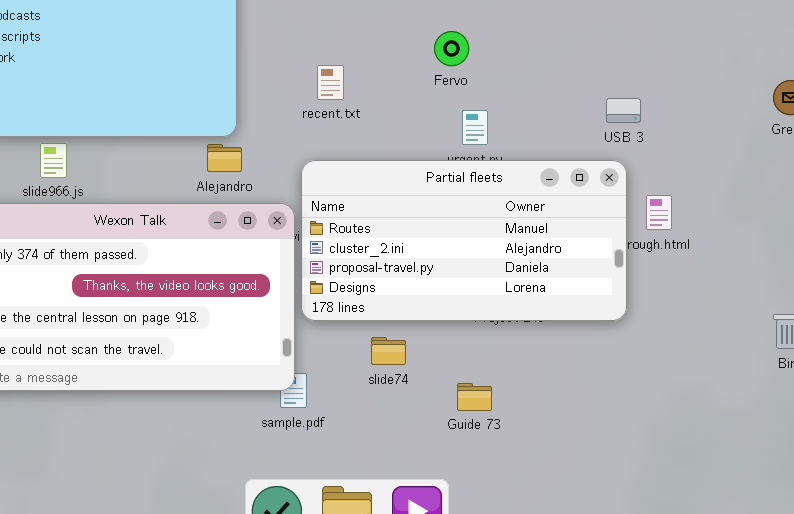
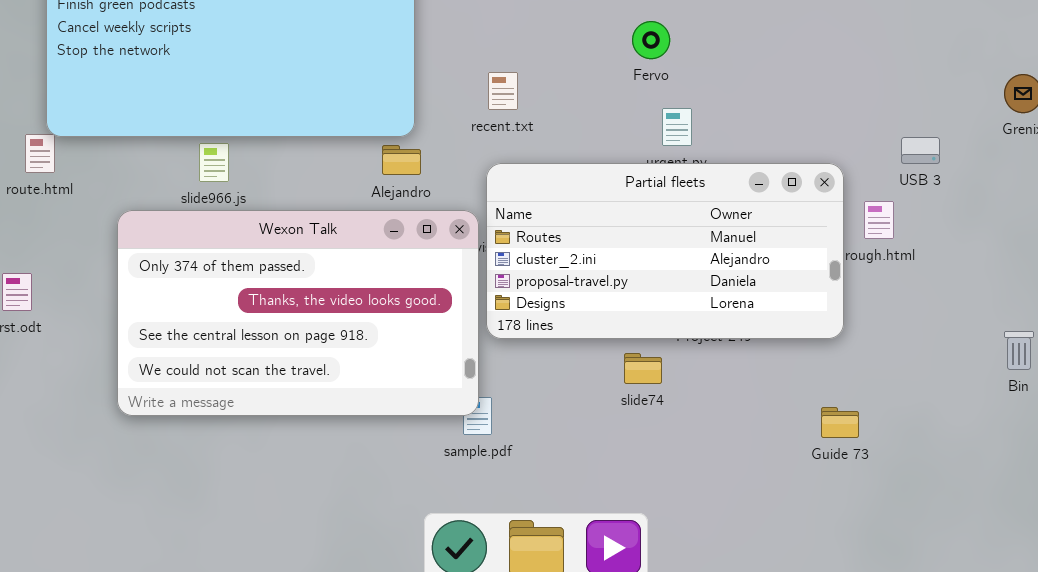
recent.txt: [317,65,344,100] -> [488,72,518,110], moved
USB 3: [606,98,641,123] -> [901,137,940,164], moved
slide74: [371,337,406,365] -> [624,353,662,384], moved
Guide 73: [457,383,492,411] -> [821,407,859,438], moved

